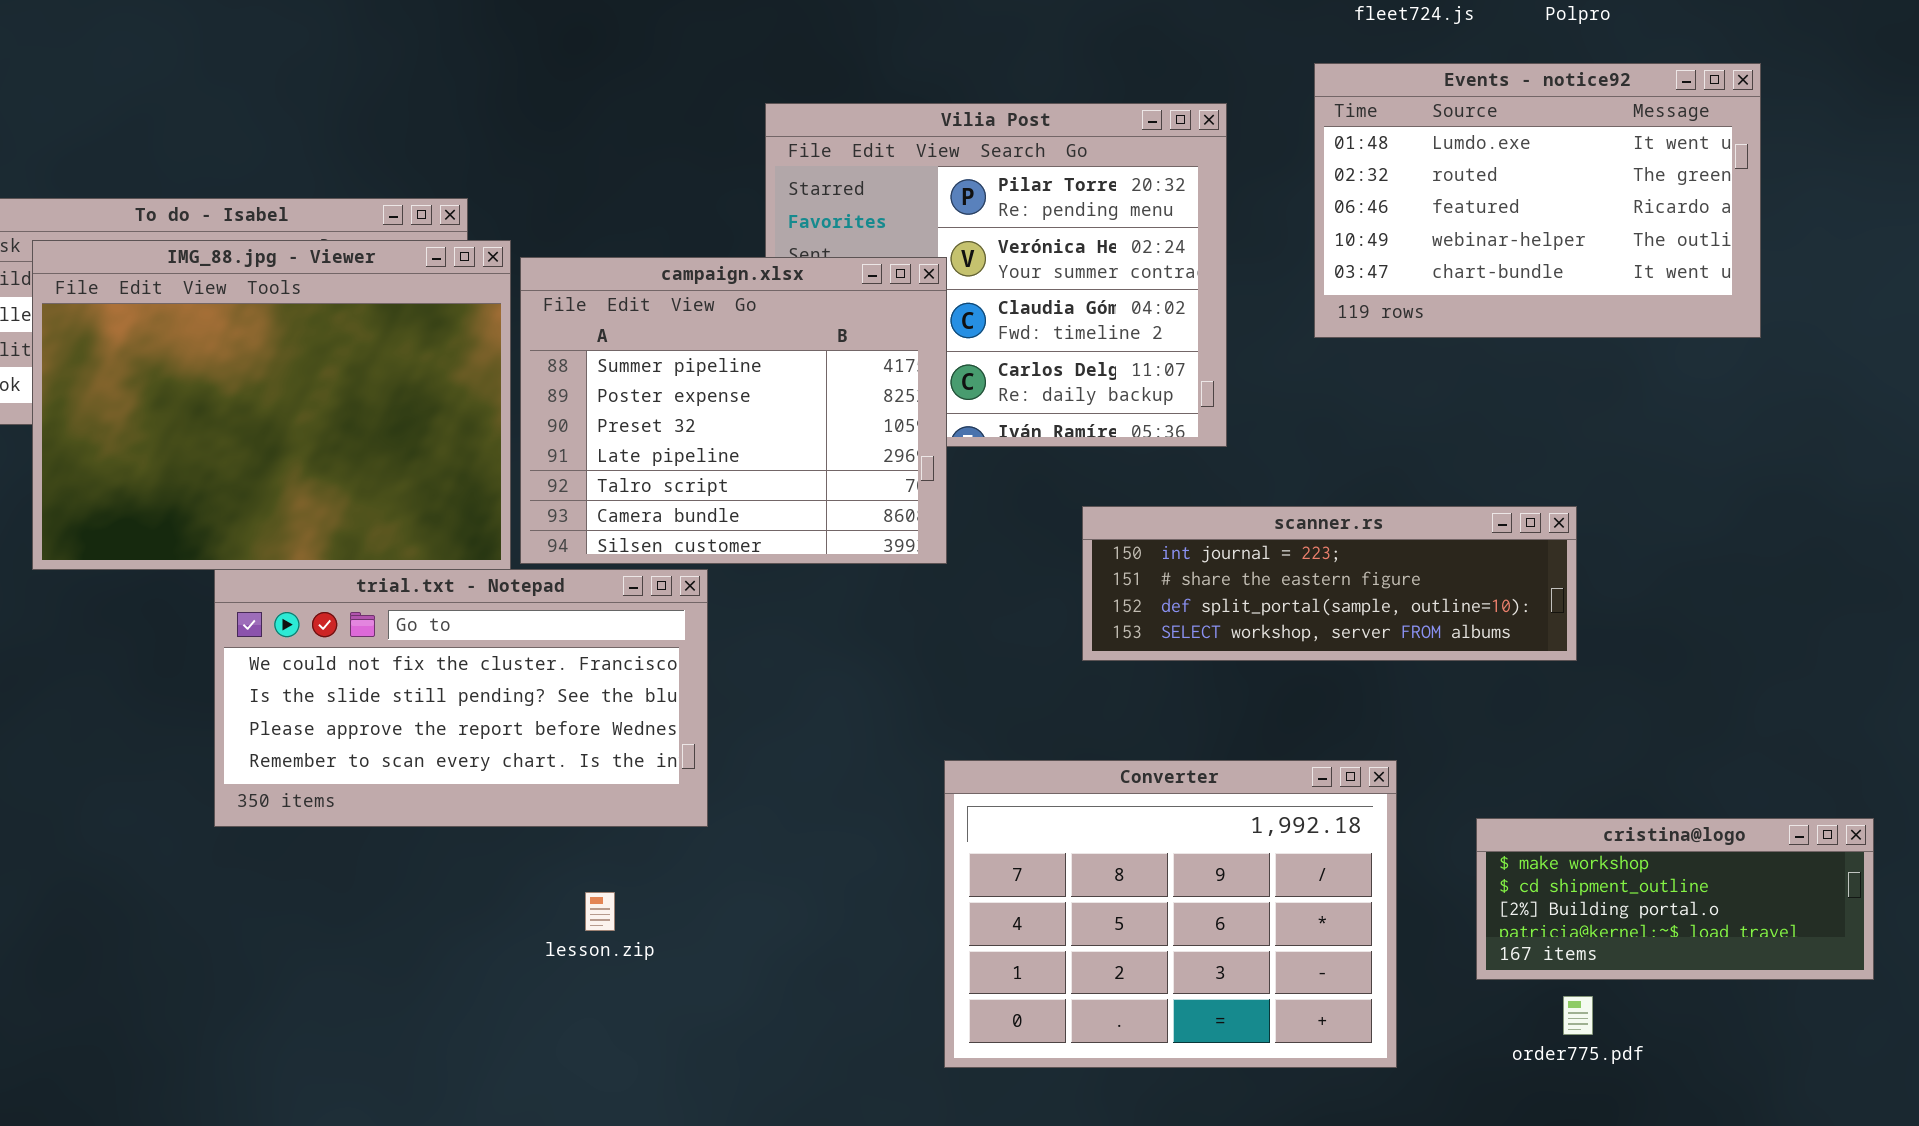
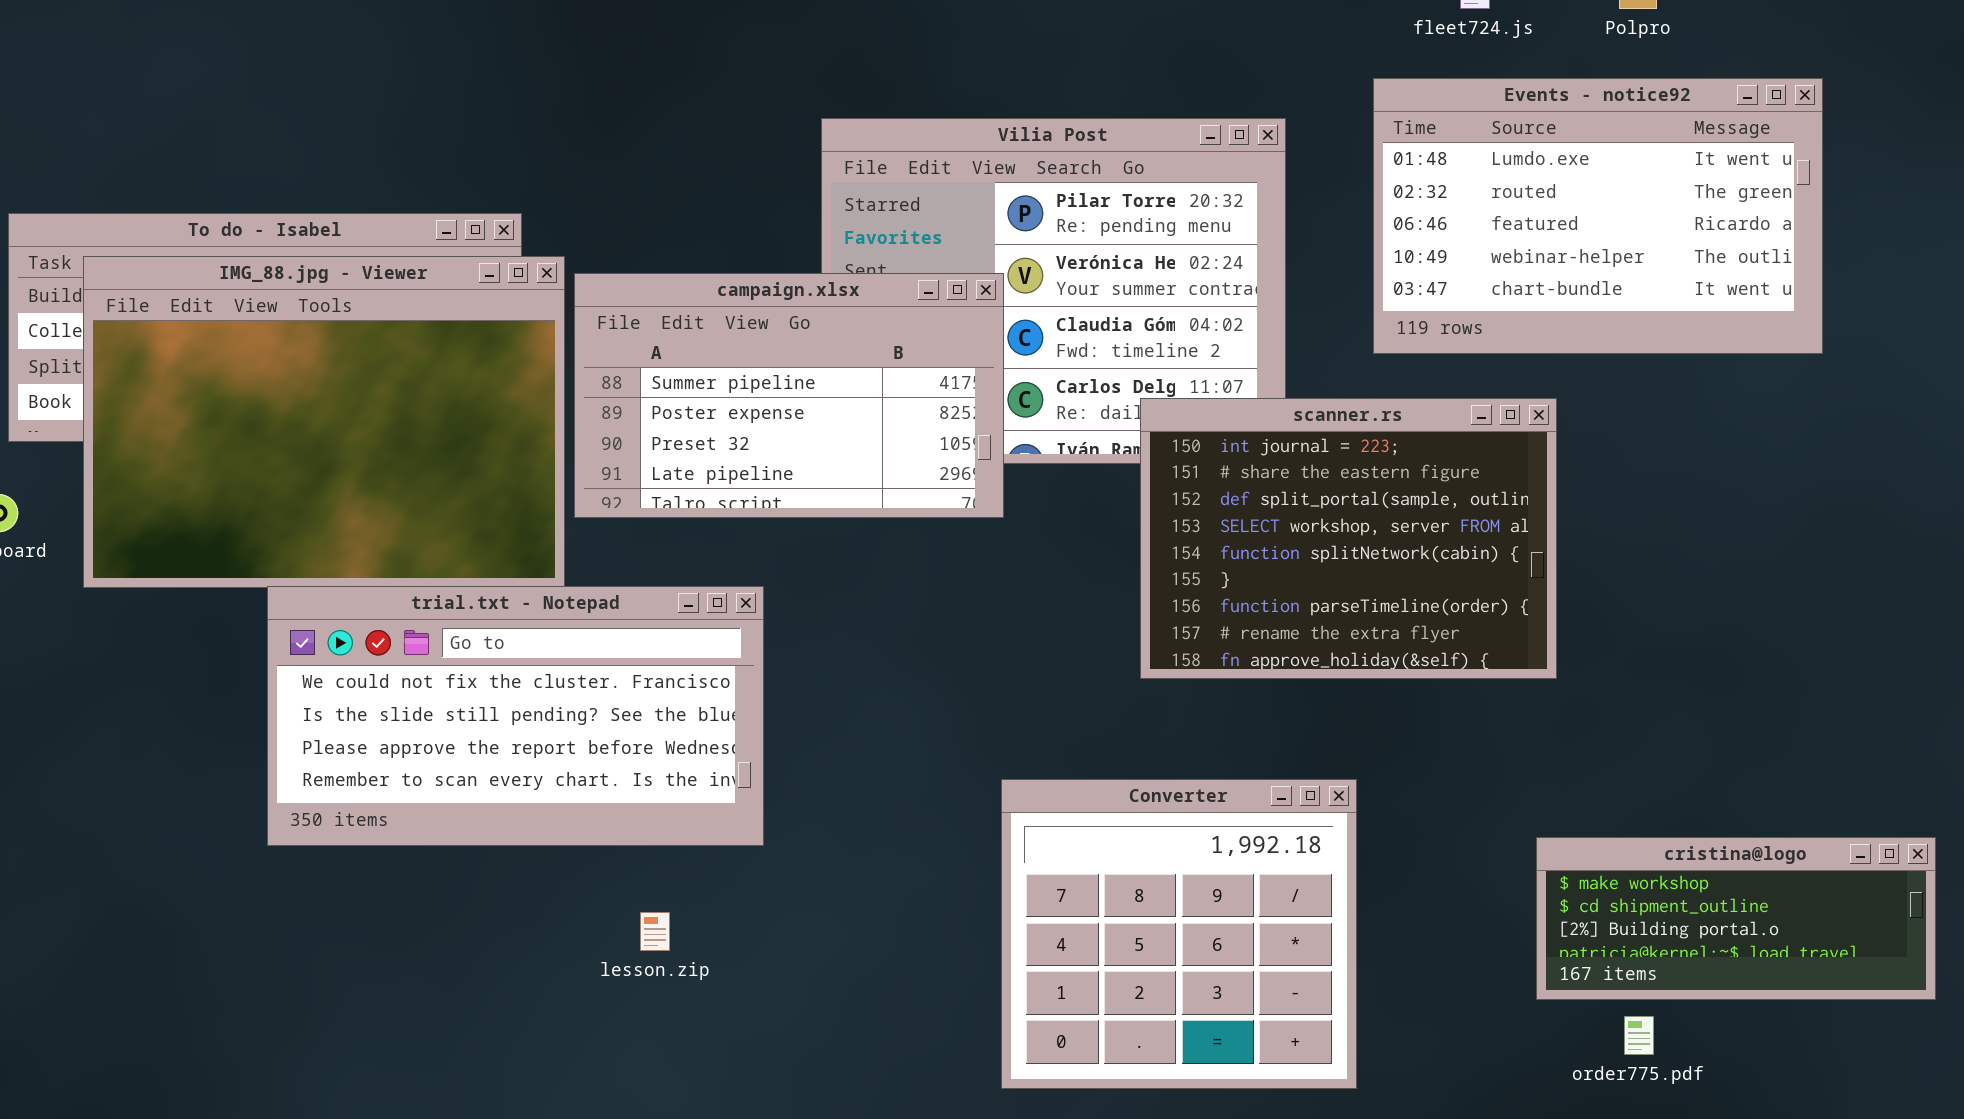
campaign.xlsx: [520,257,947,564] -> [574,273,1004,518], resized
scanner.rs: [1082,506,1577,661] -> [1140,398,1557,679], resized
Converter: [944,760,1397,1068] -> [1001,779,1357,1089], resized

